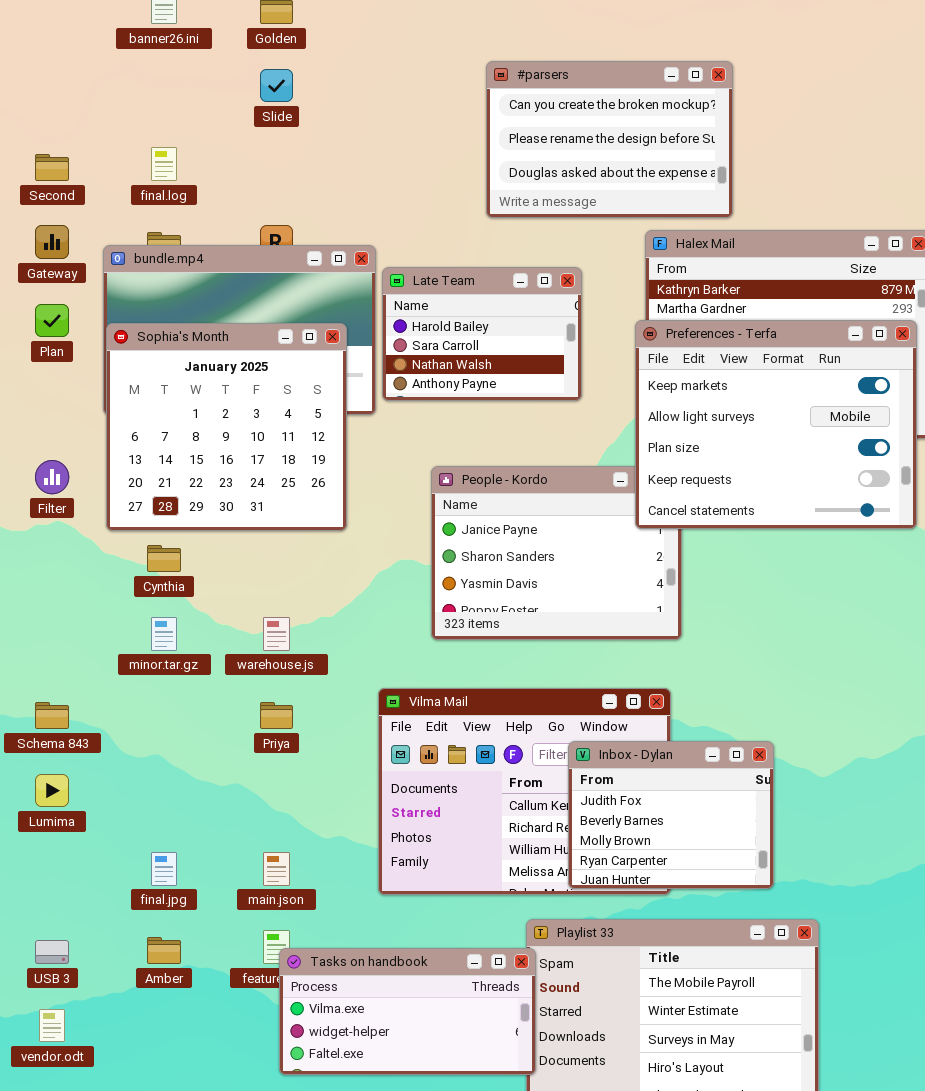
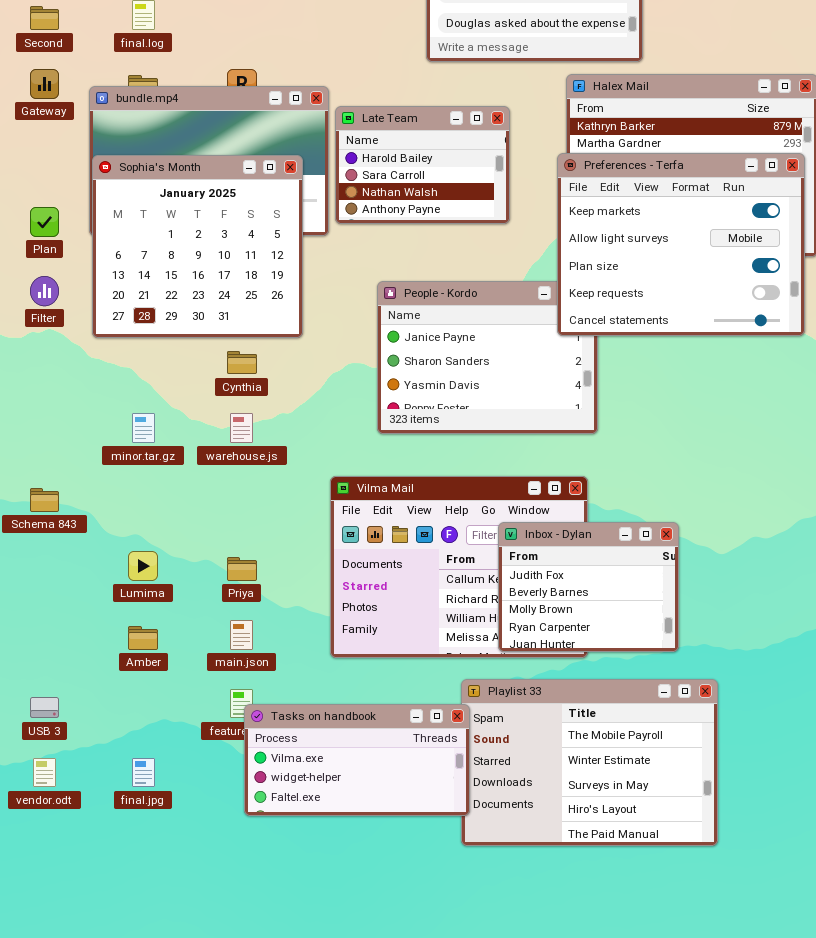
Plan: [35,304,69,337] -> [30,207,59,237], moved
Cynthia: [147,545,181,572] -> [227,351,257,374], moved
Priya: [260,702,293,729] -> [227,557,257,581], moved
Lumima: [35,774,69,807] -> [128,551,158,581], moved
final.jpg: [151,852,177,886] -> [132,758,155,787], moved
Amber: [147,937,181,964] -> [128,626,158,650], moved

